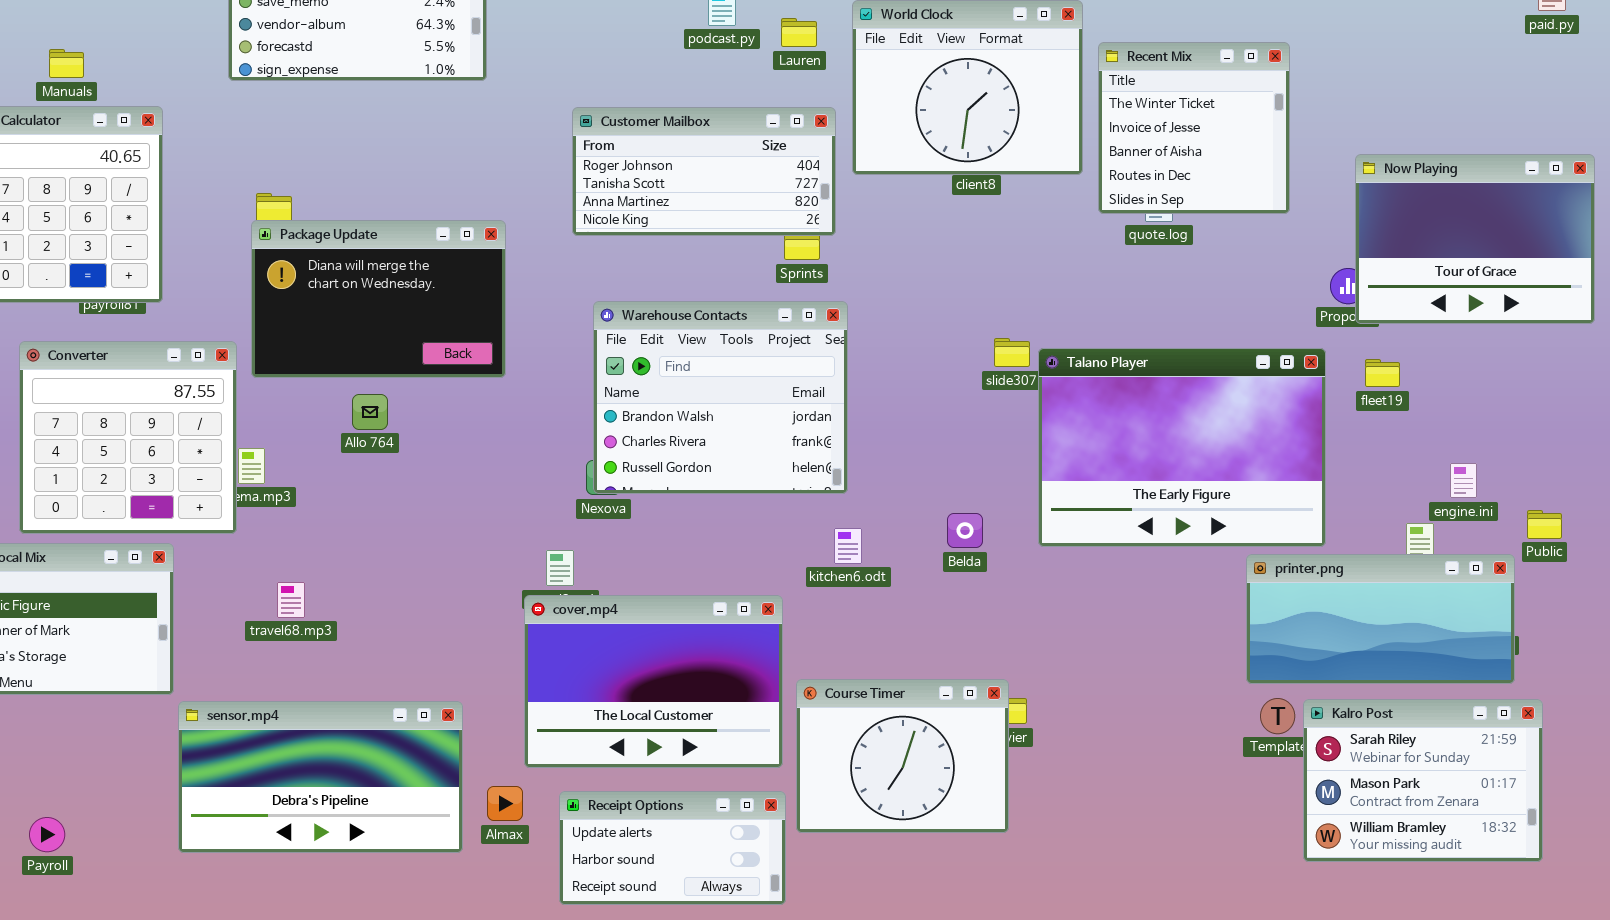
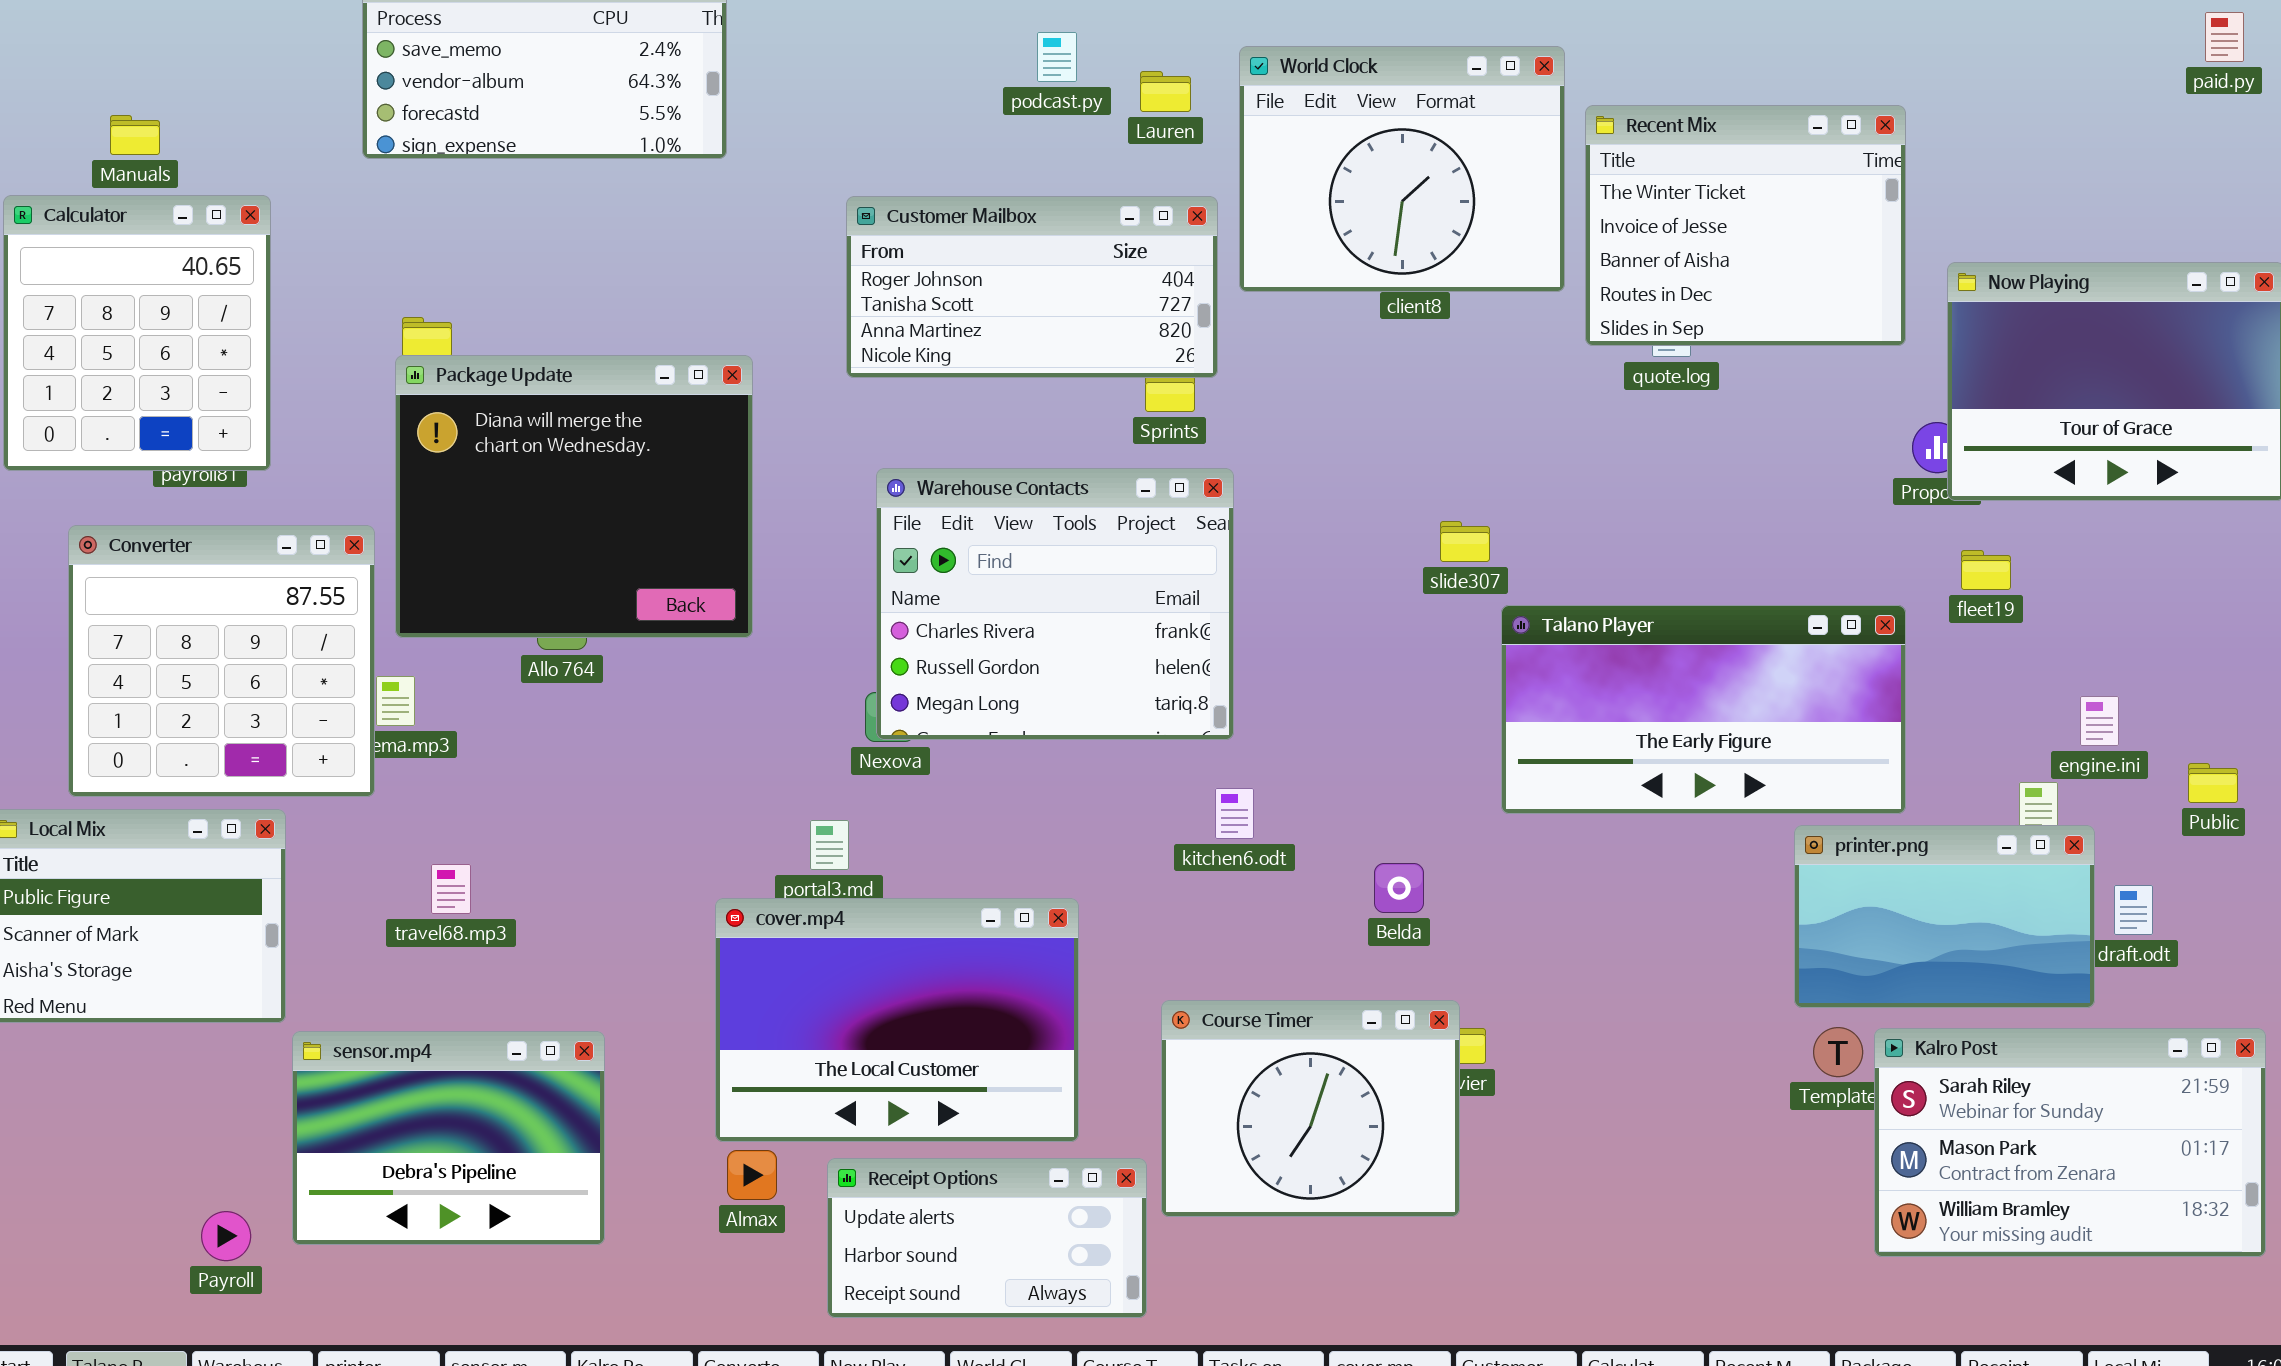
Recent Mix: [1098,42,1290,214] -> [1585,105,1906,346], resized
Package Update: [251,220,506,378] -> [395,355,753,638], resized
Warehouse Contacts: [593,301,848,494] -> [876,468,1234,740], scrolled down 1 row
Talano Player: [1038,348,1326,547] -> [1501,605,1906,814], resized
Belda: [947,513,983,548] -> [1374,863,1424,913], moved
printer.png: [1246,554,1515,684] -> [1794,825,2095,1008], resized
cover.mp4: [524,595,783,768] -> [715,898,1079,1142], moved
Kalro Post: [1303,699,1543,862] -> [1874,1028,2266,1257], resized
sensor.mp4: [178,701,463,853] -> [292,1031,605,1245], resized
Payroll: [29,817,65,852] -> [201,1211,251,1261], moved

